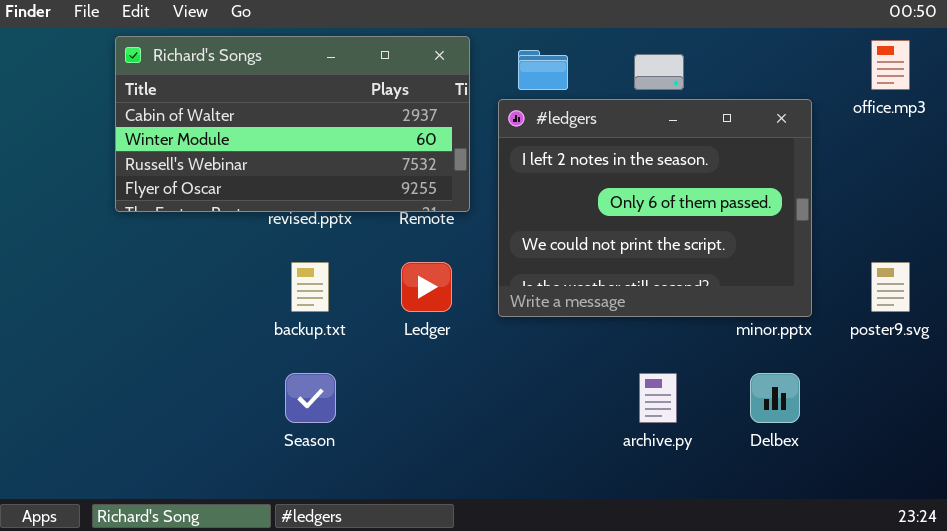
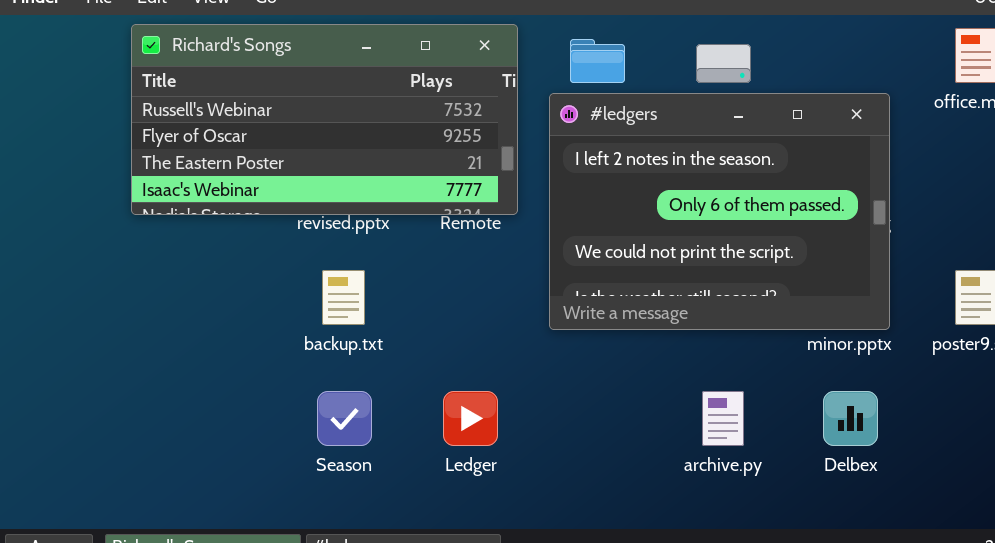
Richard's Songs: [115,36,470,212] -> [131,24,518,215], scrolled down 2 rows
Ledger: [401,262,452,312] -> [443,391,498,446], moved

